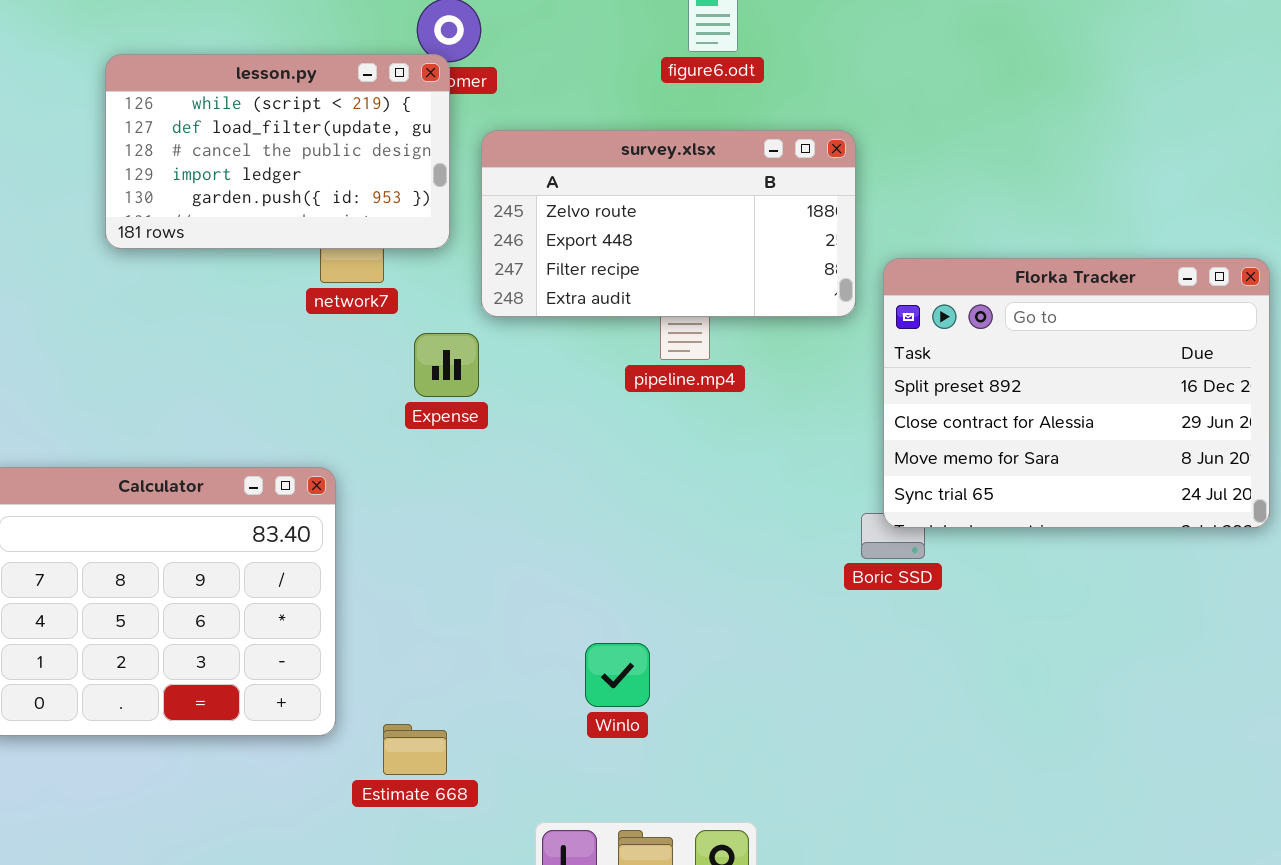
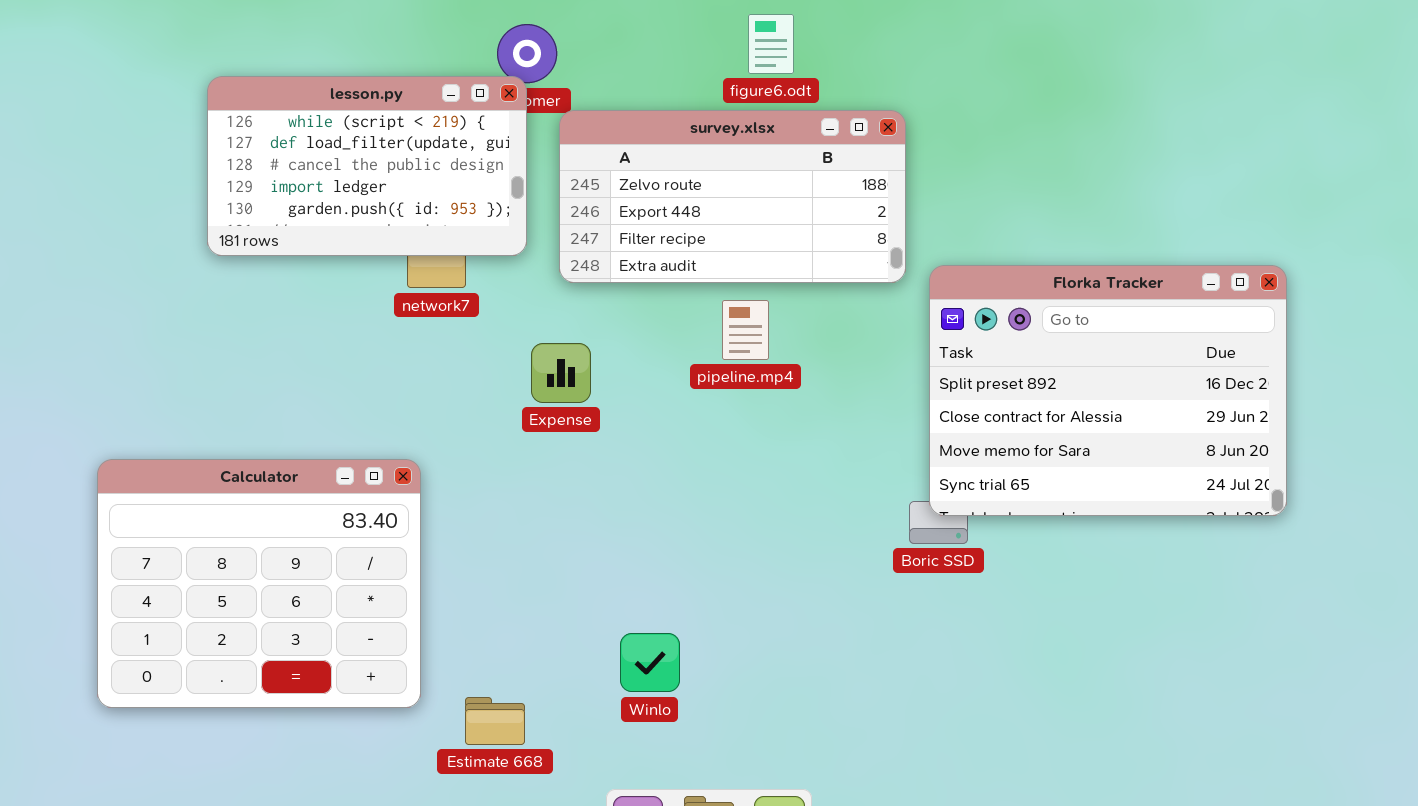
survey.xlsx: [481,130,856,317] -> [559,110,906,283], moved
Expense: [414,333,479,397] -> [531,343,591,403], moved
Winlo: [585,643,650,707] -> [620,633,680,692], moved

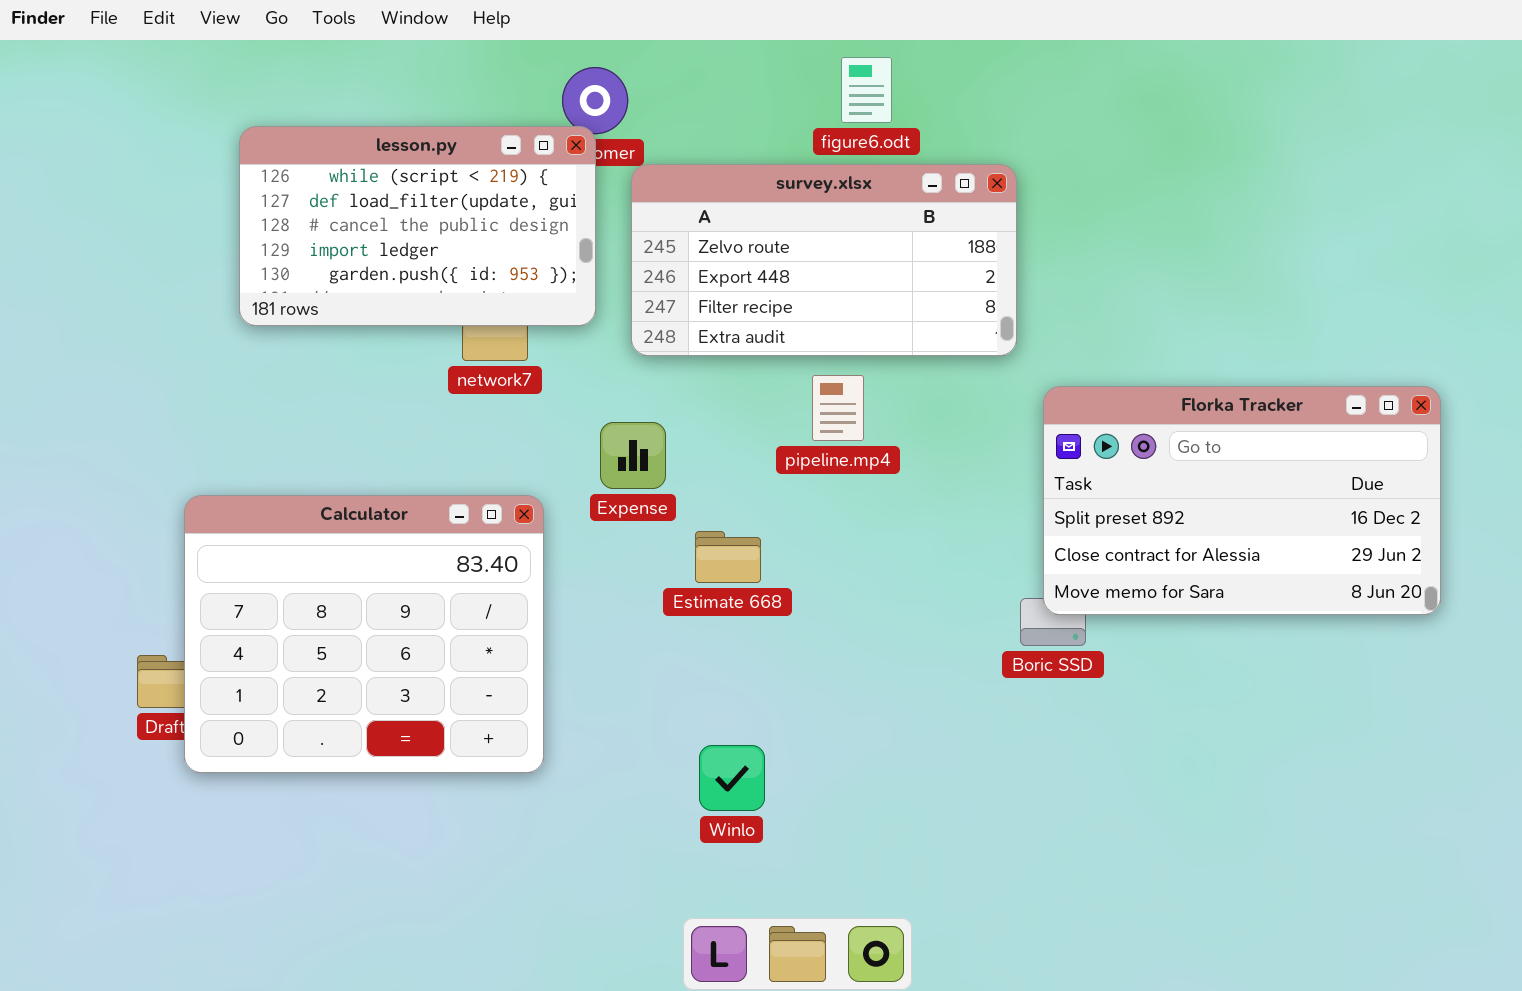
Florka Tracker: [929,265,1287,516] -> [1043,386,1441,615], resized
Calculator: [97,459,421,708] -> [184,495,544,773], moved
Estimate 668: [465,697,525,745] -> [695,531,761,583], moved

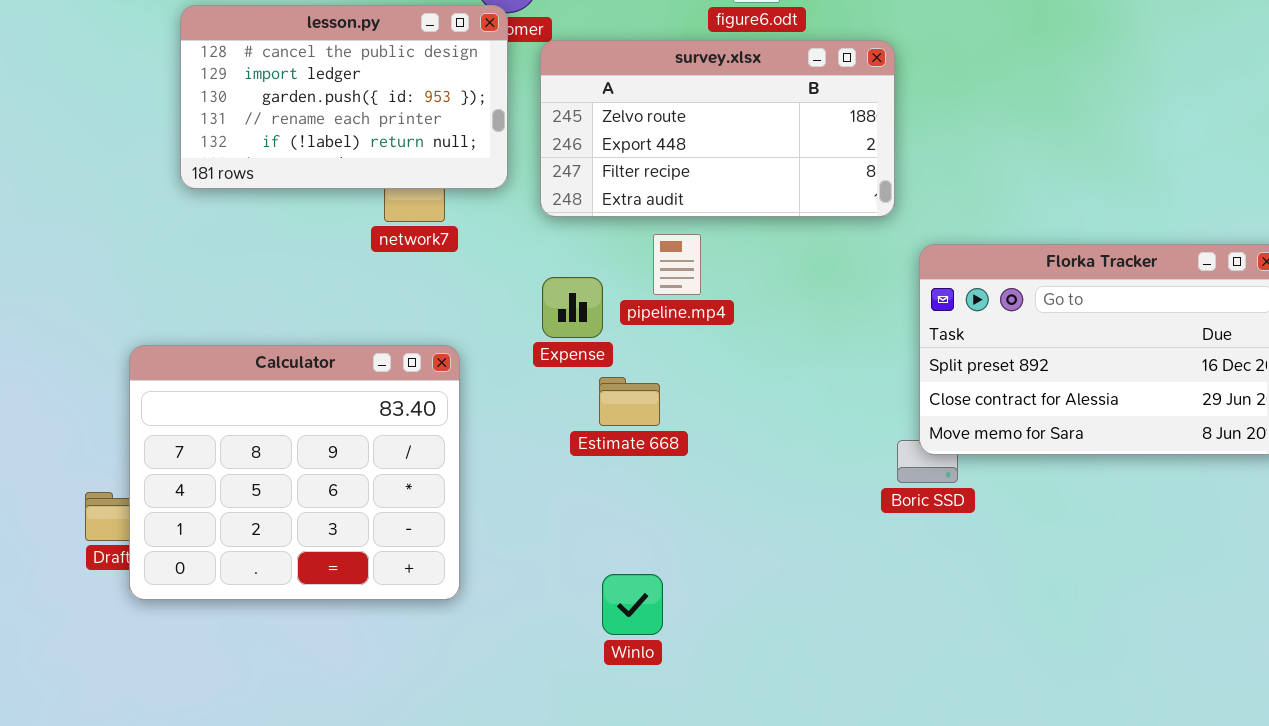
lesson.py: [239,126,596,326] -> [180,5,508,189], scrolled down 2 rows
pipeline.mp4: [812,375,864,441] -> [653,234,701,295], moved
Expense: [600,422,666,489] -> [542,277,603,338], moved

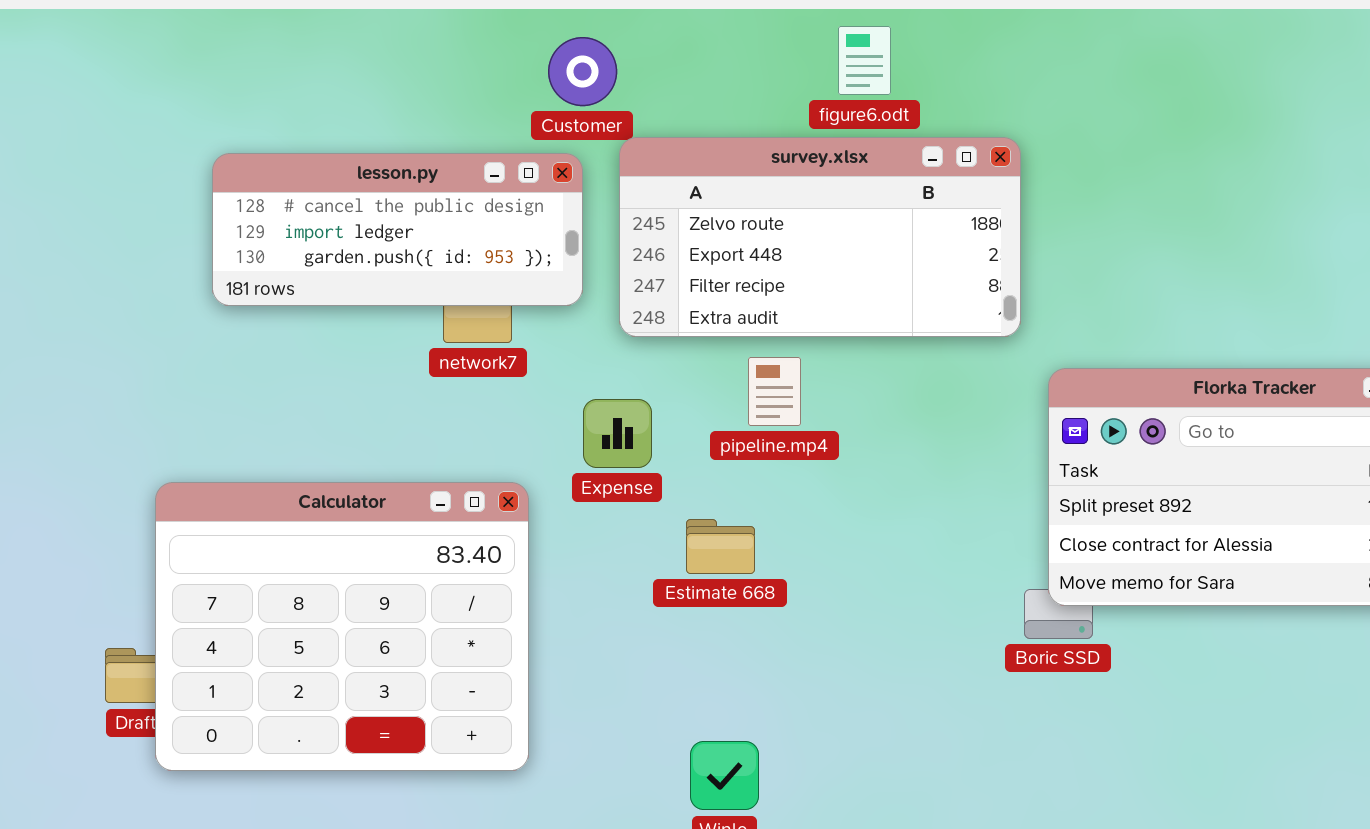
lesson.py: [180,5,508,189] -> [212,153,583,306], resized
Expense: [542,277,603,338] -> [583,399,652,468], moved

